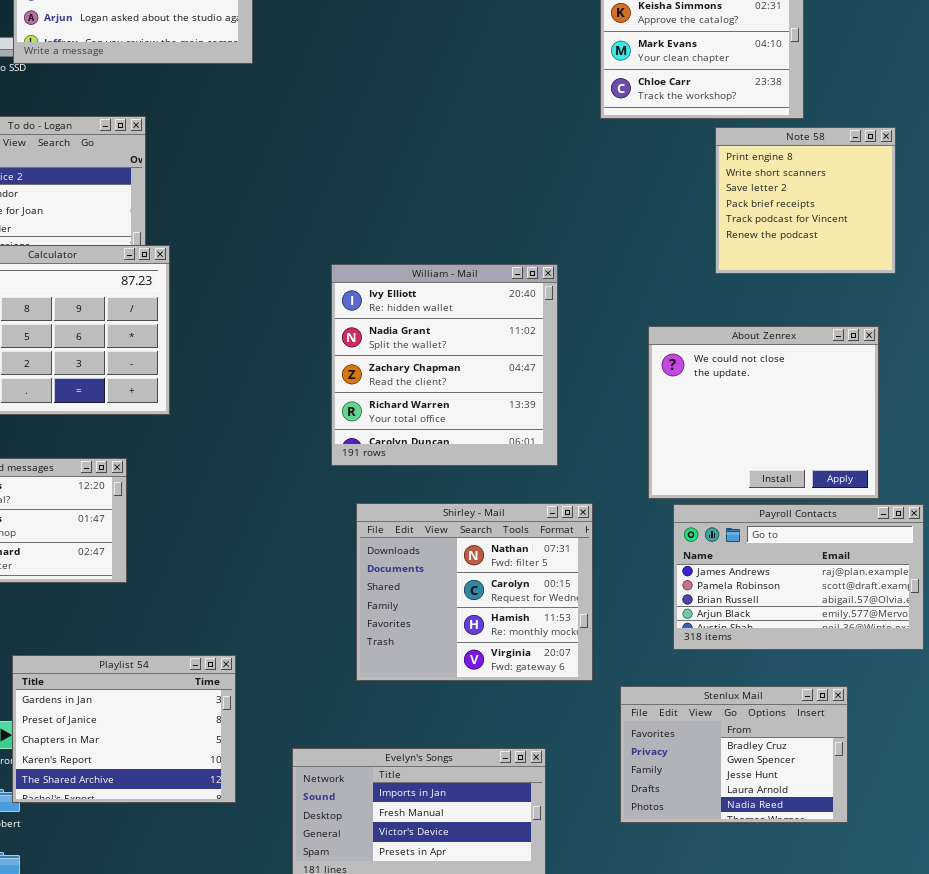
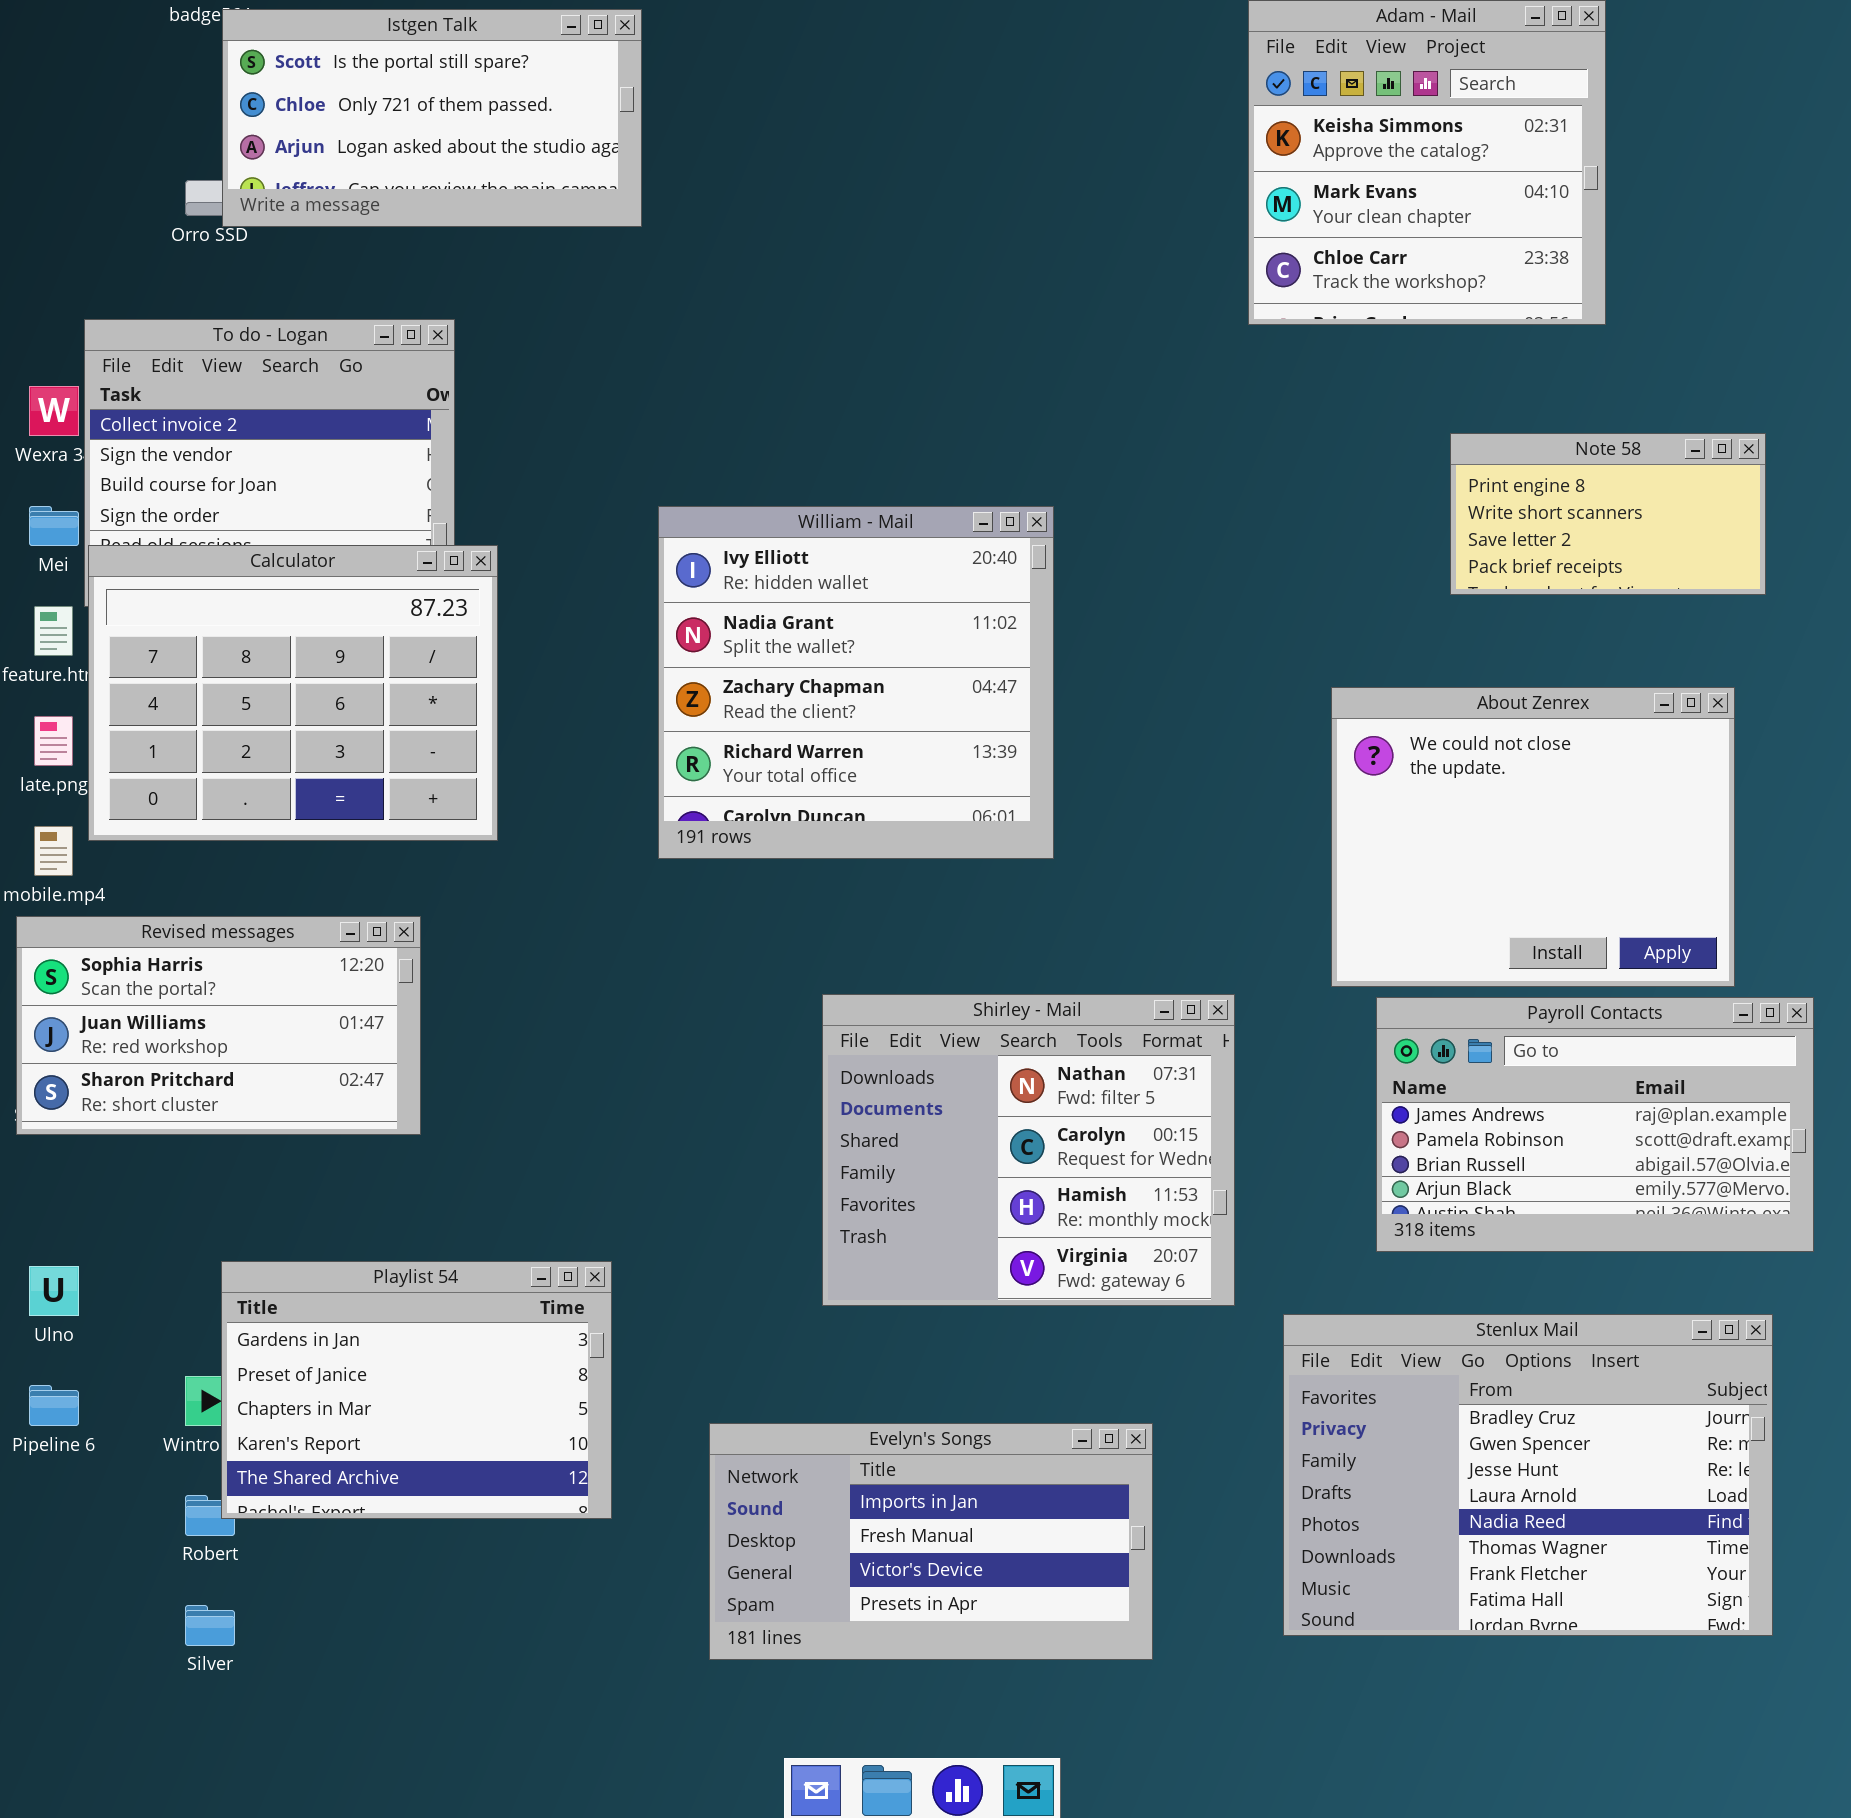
Note 58: [715,127,896,274] -> [1450,433,1766,595], resized
William - Mail: [331,264,558,466] -> [658,506,1054,859], moved
Stenlux Mail: [620,686,848,823] -> [1283,1314,1773,1636], resized

